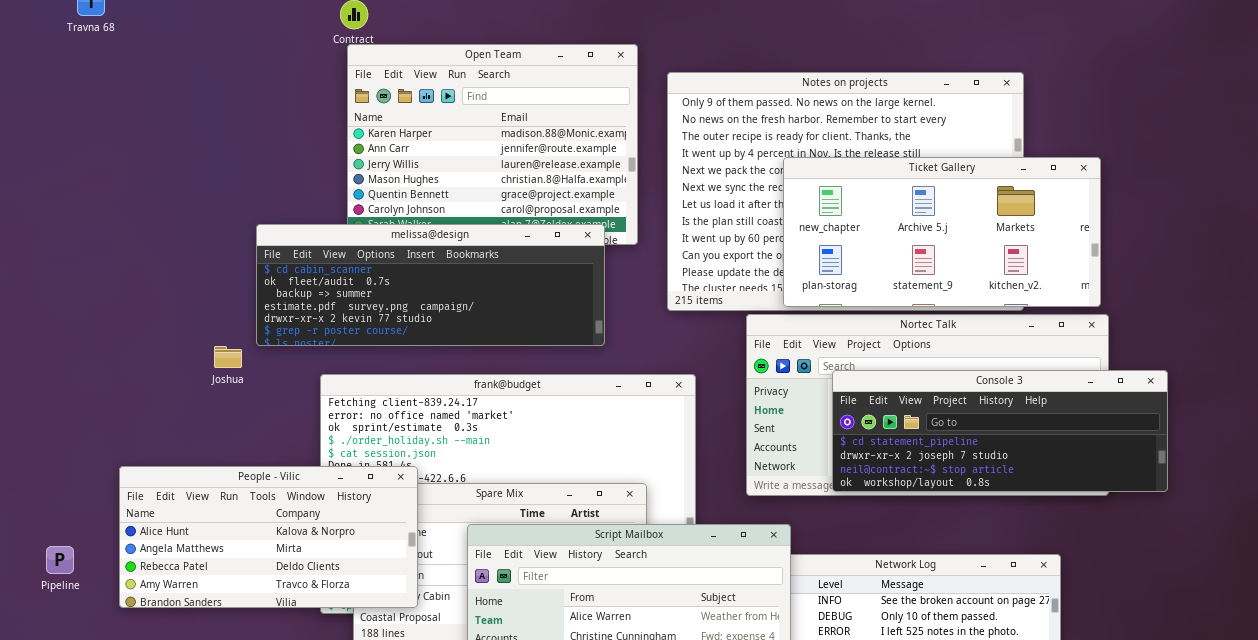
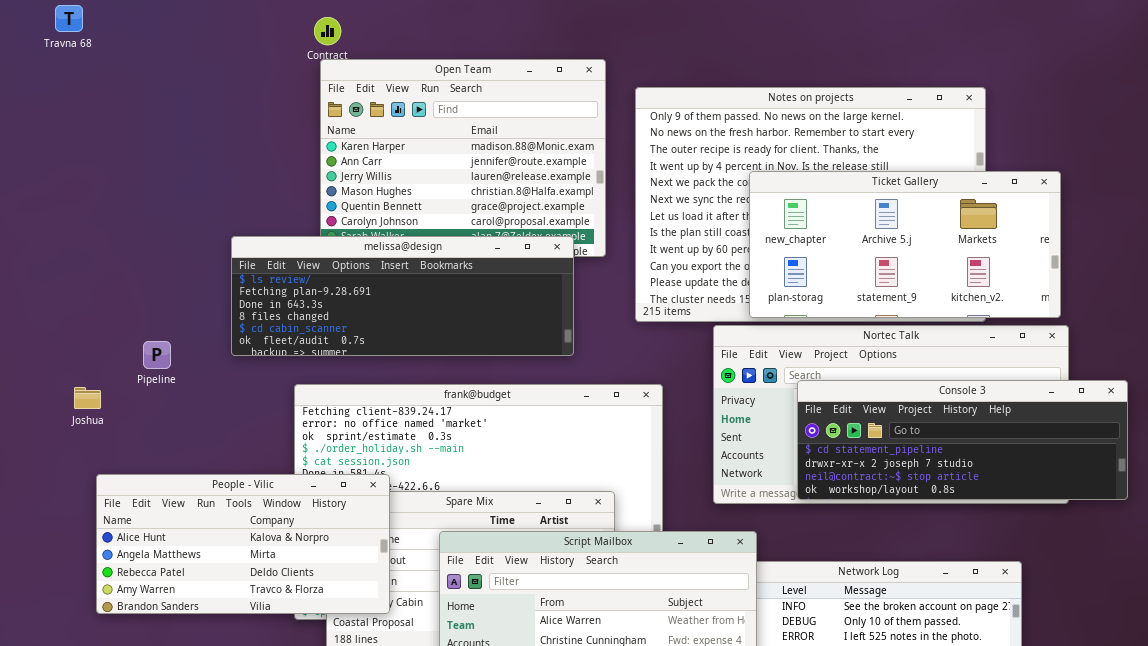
melissa@design: [256,224,605,346] -> [231,236,574,356], scrolled up 4 rows
Joshua: [214,346,242,368] -> [74,387,101,409], moved
Pipeline: [46,546,74,574] -> [143,341,171,369], moved

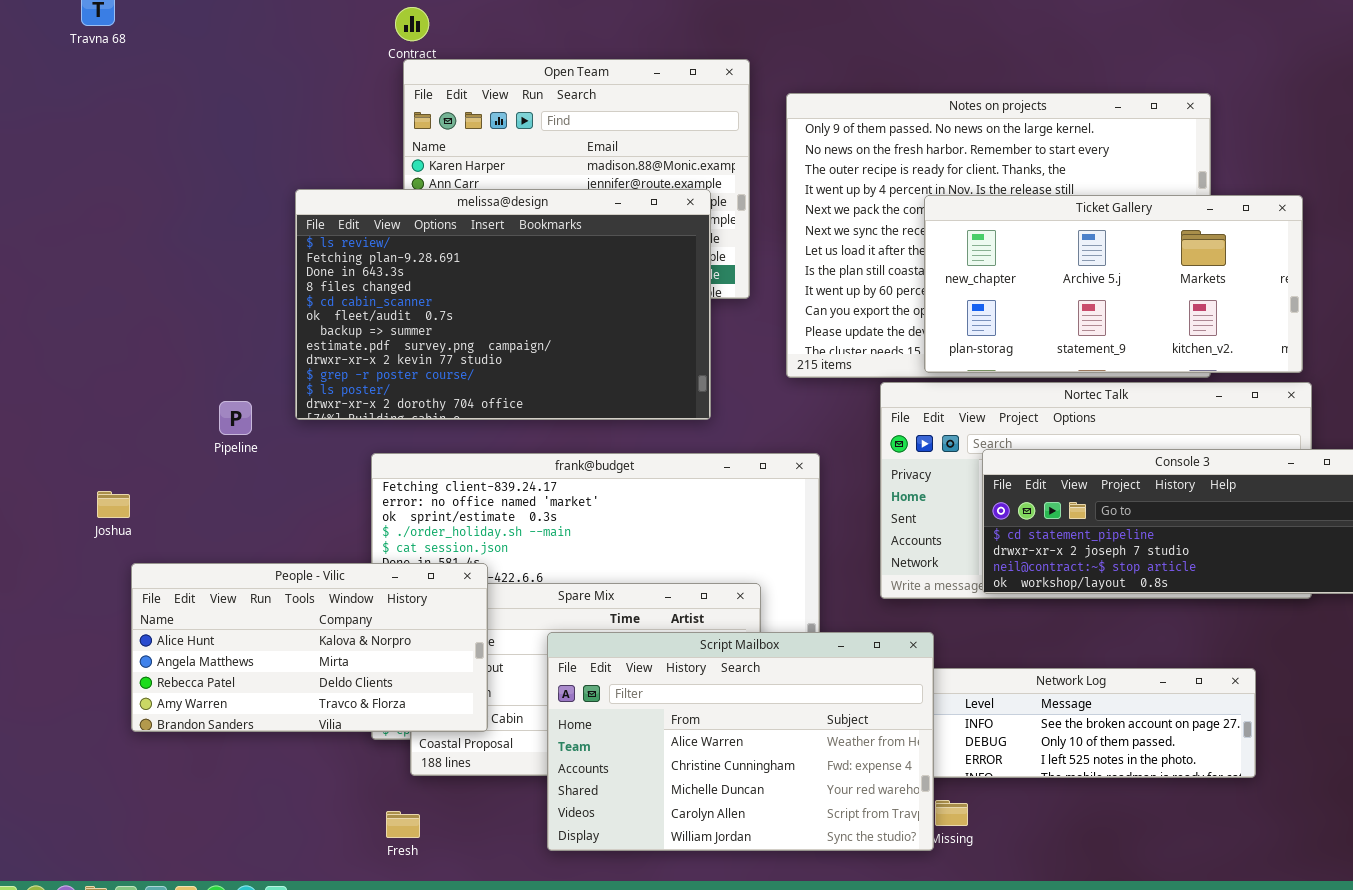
melissa@design: [231,236,574,356] -> [295,189,711,420], resized
Pipeline: [143,341,171,369] -> [219,401,252,435], moved
Joshua: [74,387,101,409] -> [97,491,130,518], moved

